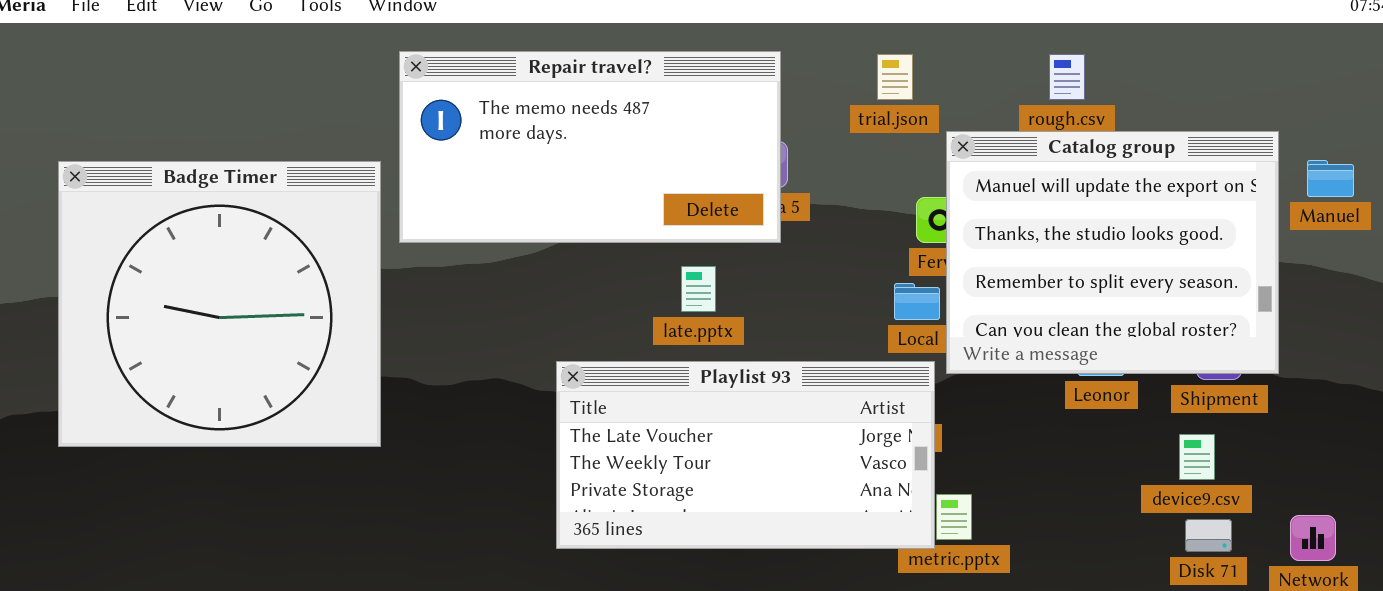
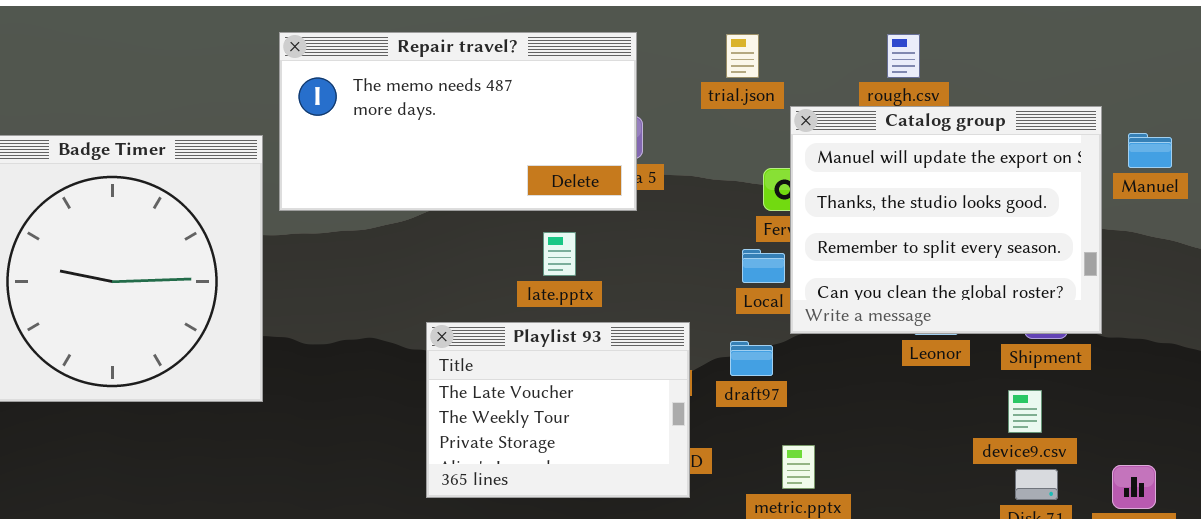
Playlist 93: [556,361,935,549] -> [426,322,690,498], resized

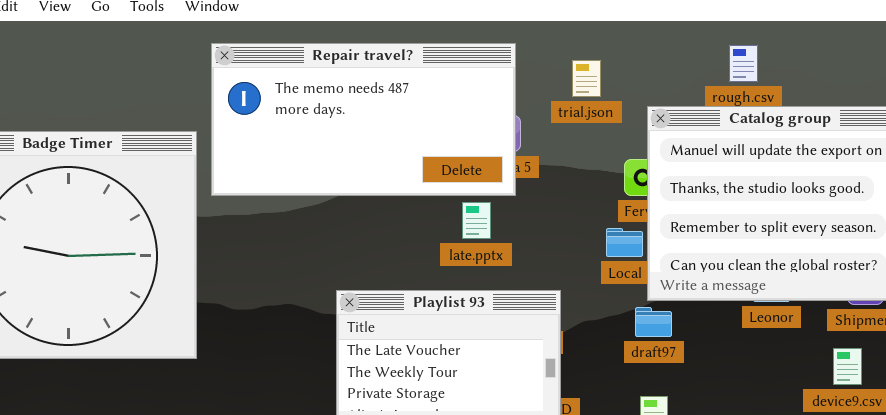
trial.json: [726,34,759,78] -> [572,60,601,97], moved
late.pptx: [543,232,576,276] -> [462,202,491,239], moved
draft97: [730,341,773,376] -> [635,307,672,337], moved

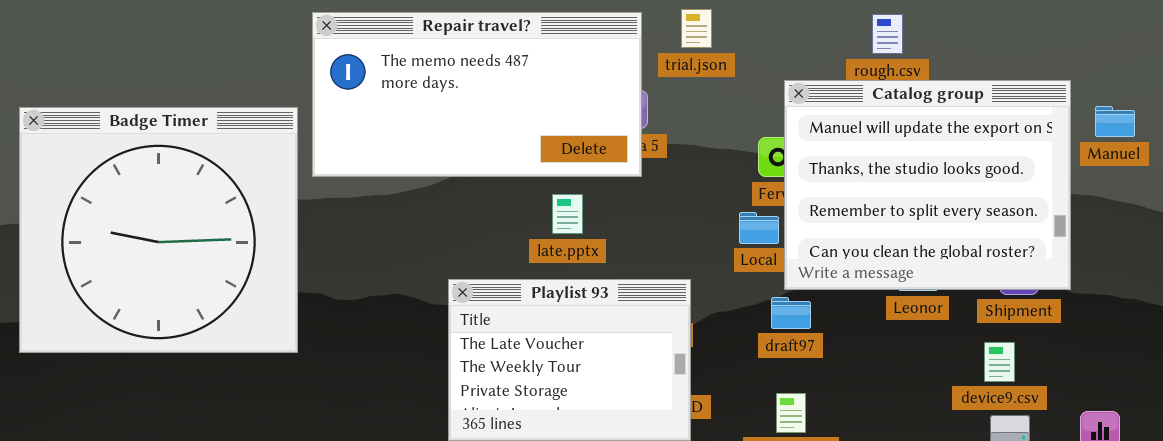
trial.json: [572,60,601,97] -> [681,9,712,48], moved
late.pptx: [462,202,491,239] -> [552,194,583,234], moved

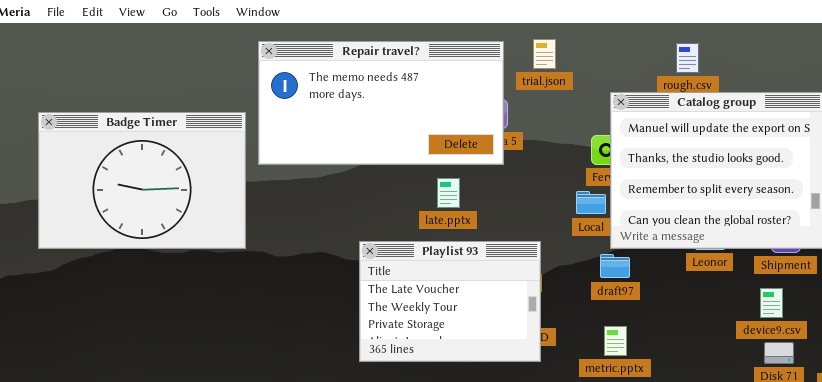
Badge Timer: [19,107,298,353] -> [38,112,246,249], resized

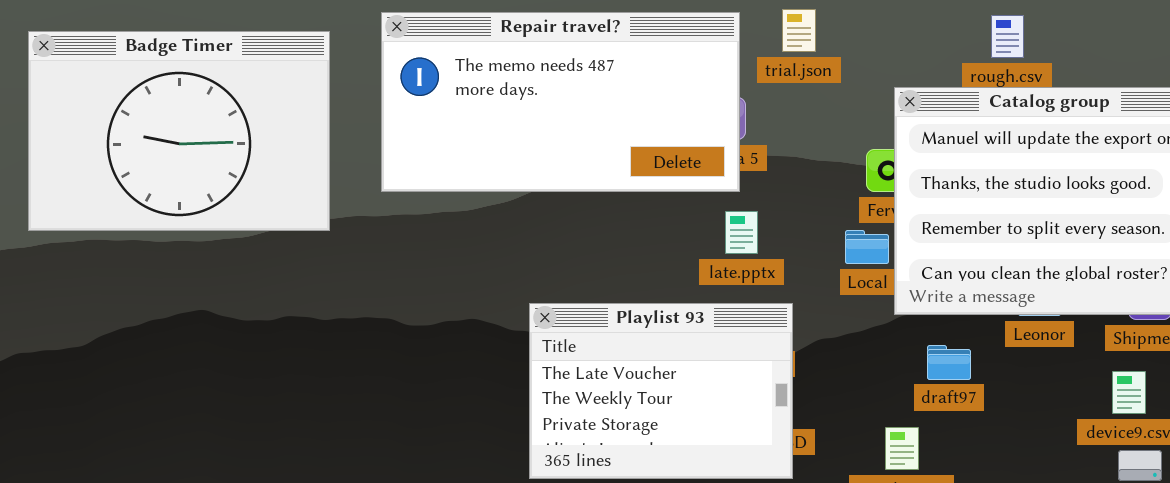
Badge Timer: [38,112,246,249] -> [28,31,330,231], moved
late.pptx: [437,178,460,208] -> [725,211,758,254], moved
draft97: [600,254,630,278] -> [927,345,971,380], moved

